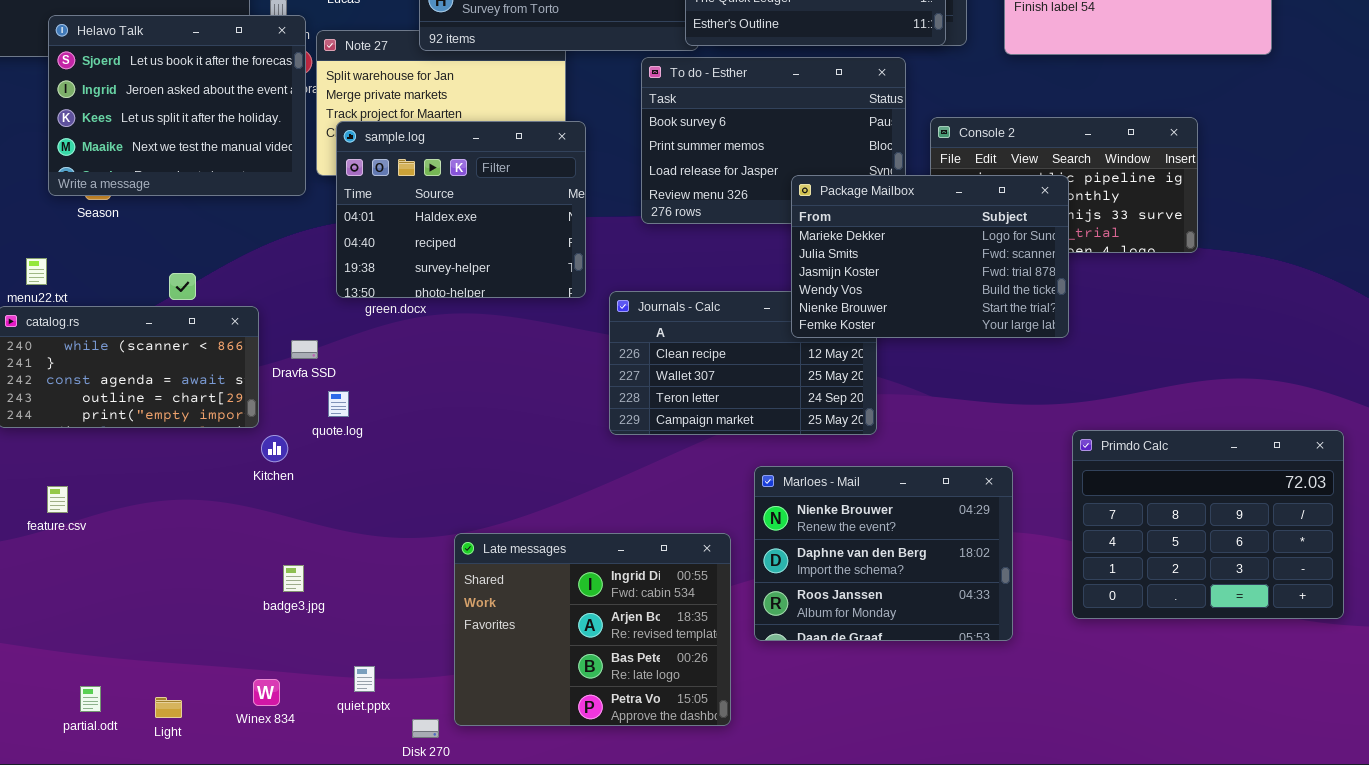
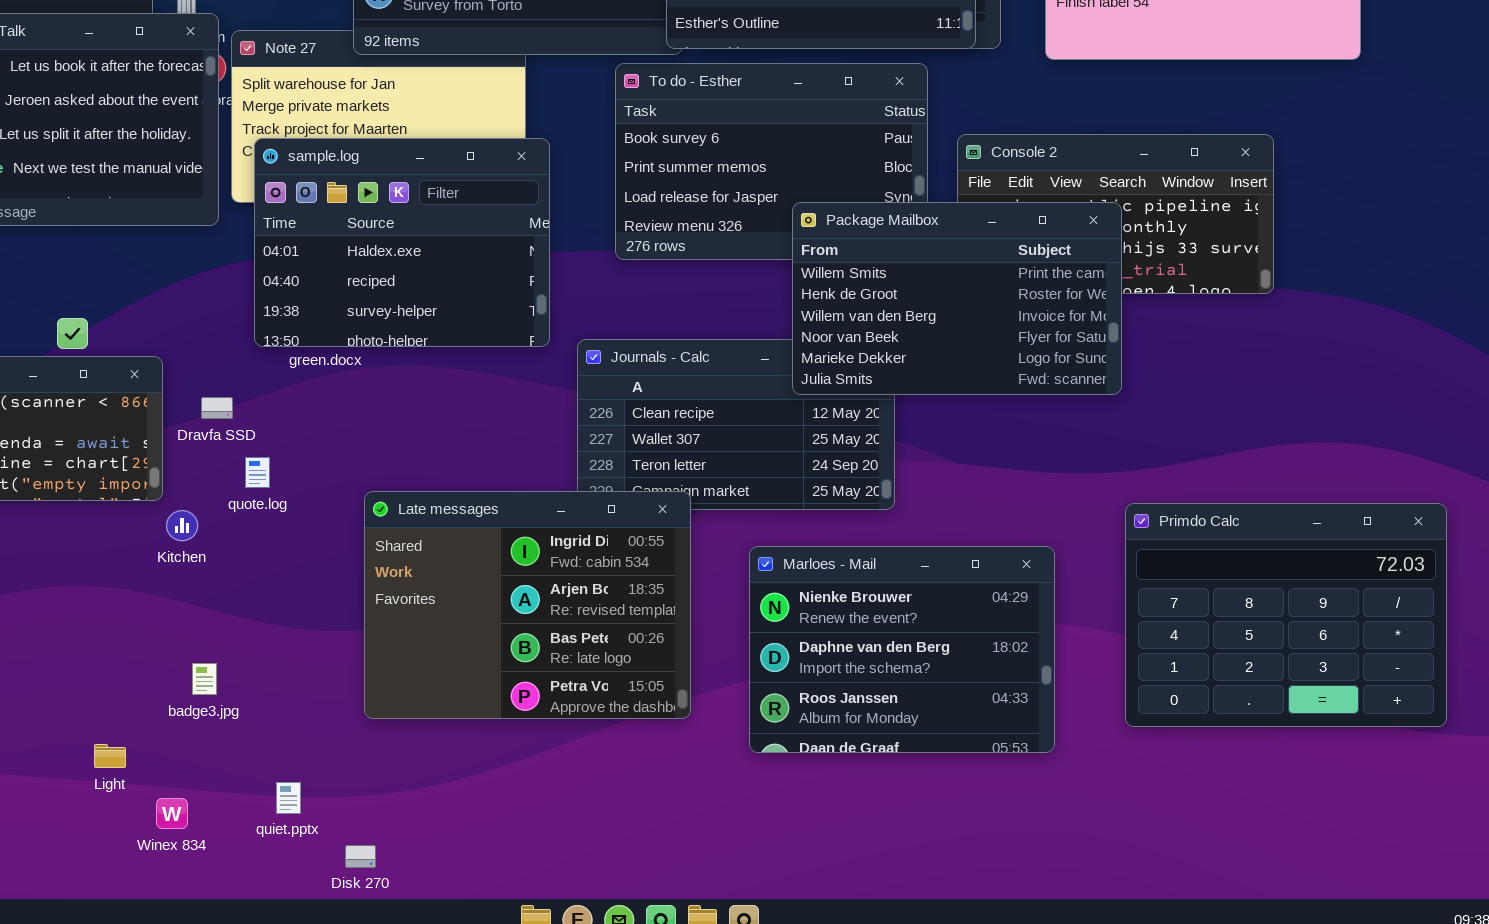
Package Mailbox: [791,175,1069,338] -> [792,202,1122,395], scrolled up 4 rows
Late messages: [454,533,731,726] -> [364,491,691,719], moved
Light: [155,697,182,718] -> [94,744,126,768], moved

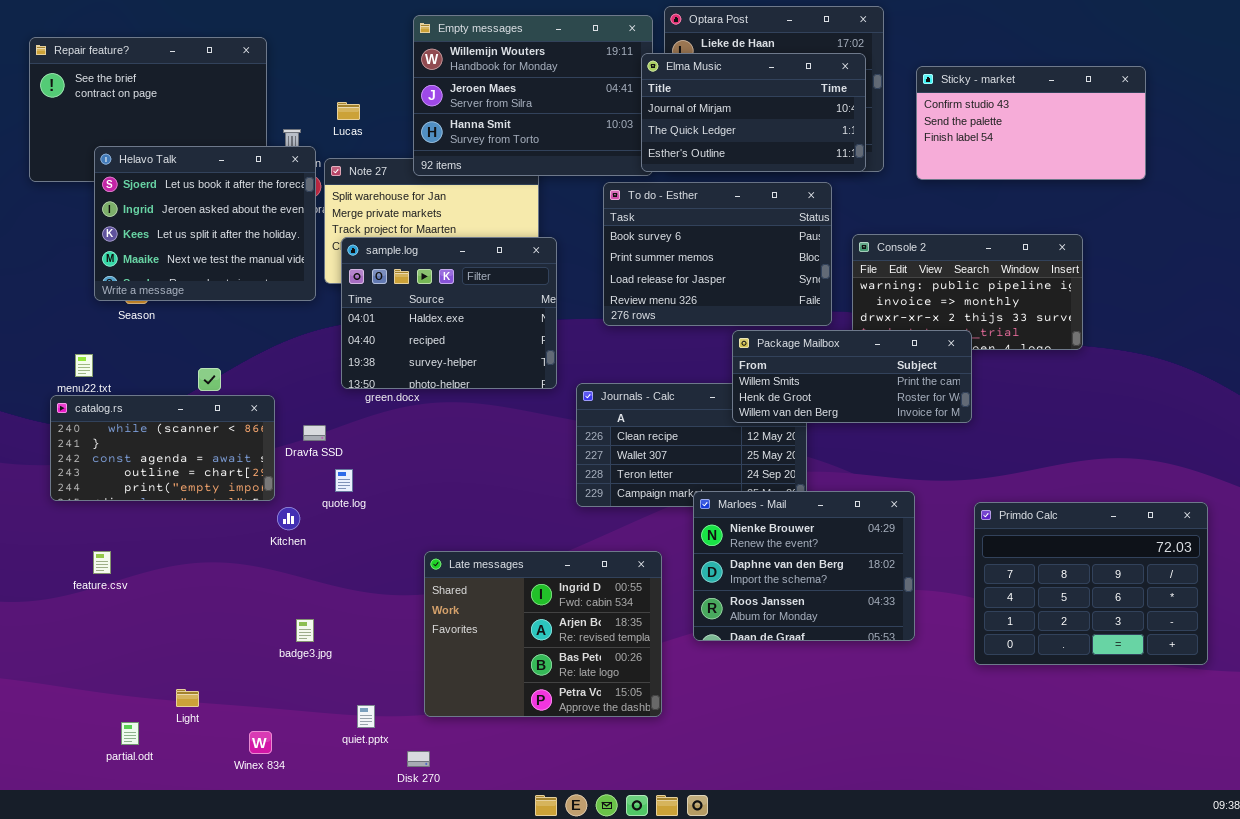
Package Mailbox: [792,202,1122,395] -> [732,330,972,423], resized
Late messages: [364,491,691,719] -> [424,551,662,717], moved
Marloes - Mail: [749,546,1055,753] -> [693,491,915,641], moved
Light: [94,744,126,768] -> [176,689,199,707], moved
Winex 834: [156,798,188,829] -> [249,731,272,754], moved

